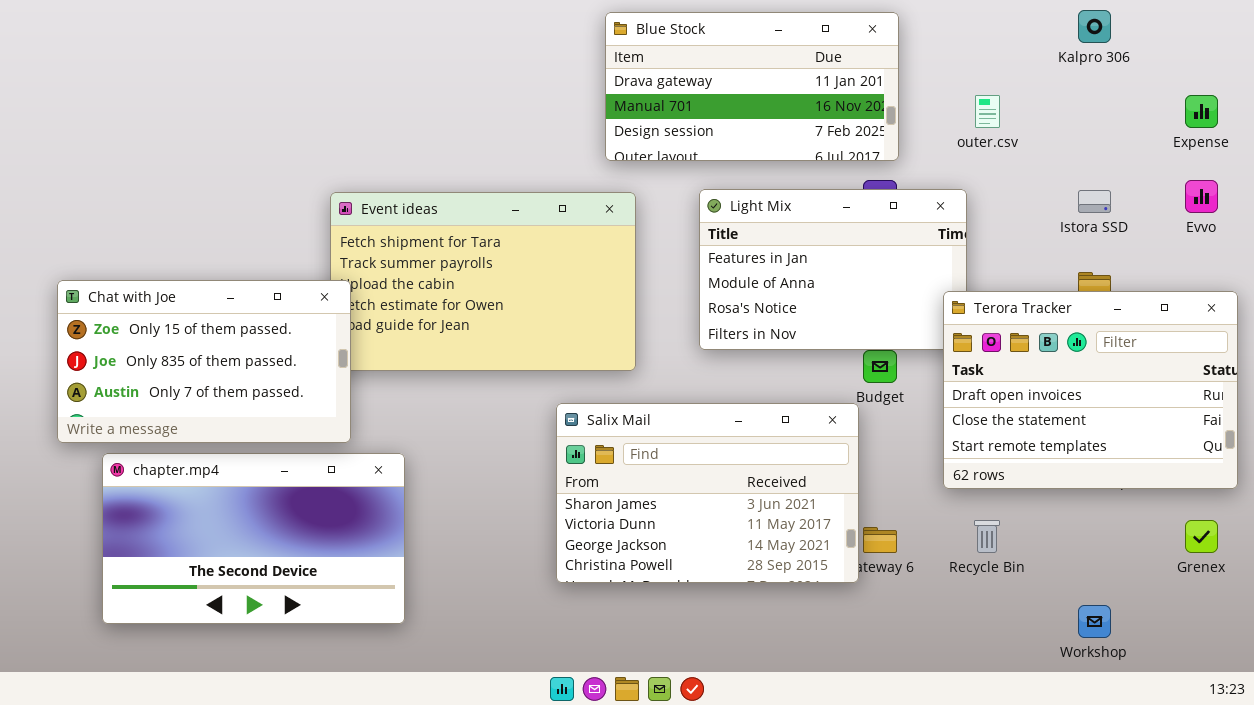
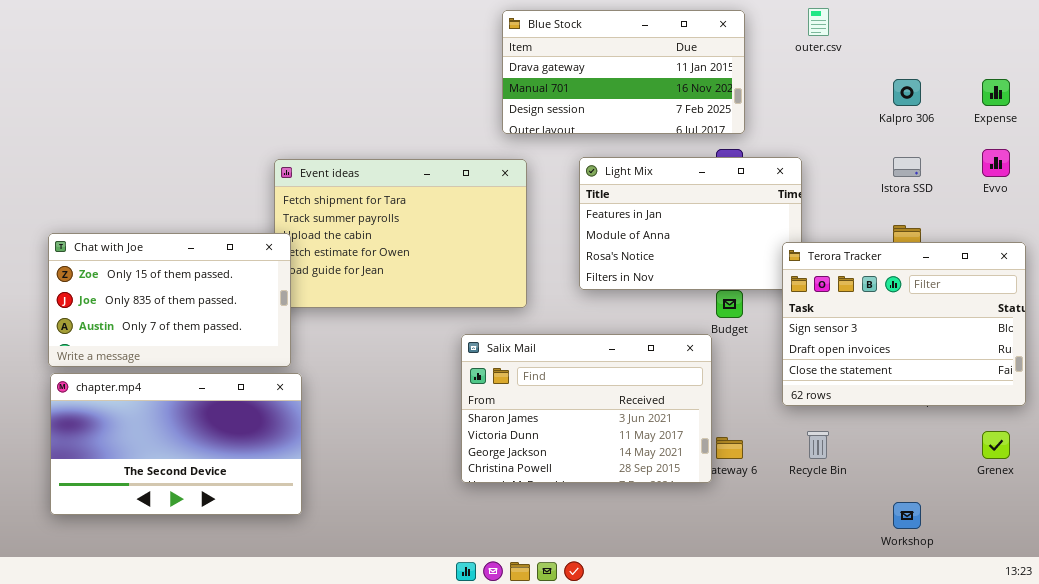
Kalpro 306: [1078,10,1111,43] -> [893,79,921,106], moved
outer.csv: [975,95,1000,128] -> [808,8,829,36], moved
Terora Tracker: [943,291,1238,489] -> [782,242,1026,406], scrolled up 1 row
chapter.mp4: [102,453,405,624] -> [50,373,302,515], moved

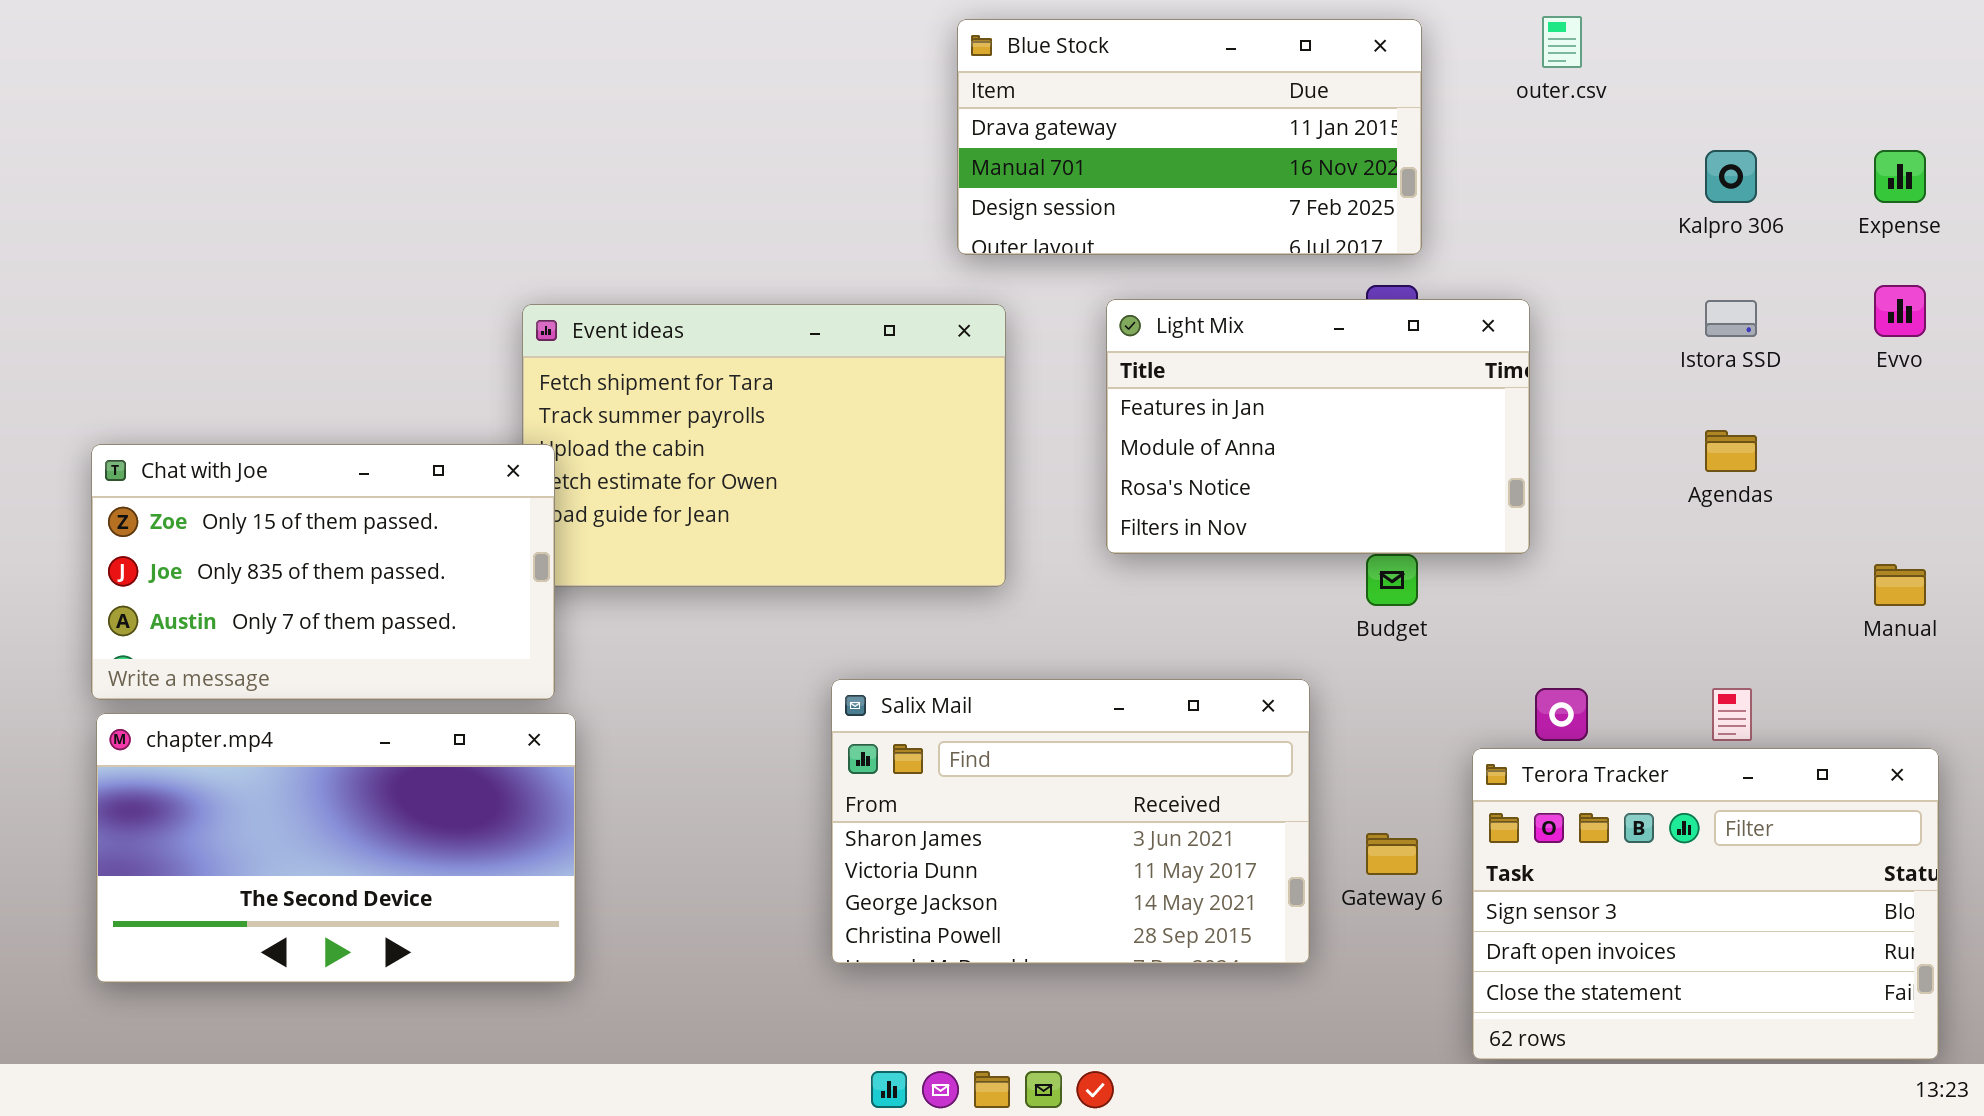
Terora Tracker: [782,242,1026,406] -> [1472,748,1939,1060], moved
Salix Mail: [461,334,712,483] -> [831,679,1310,964], moved

